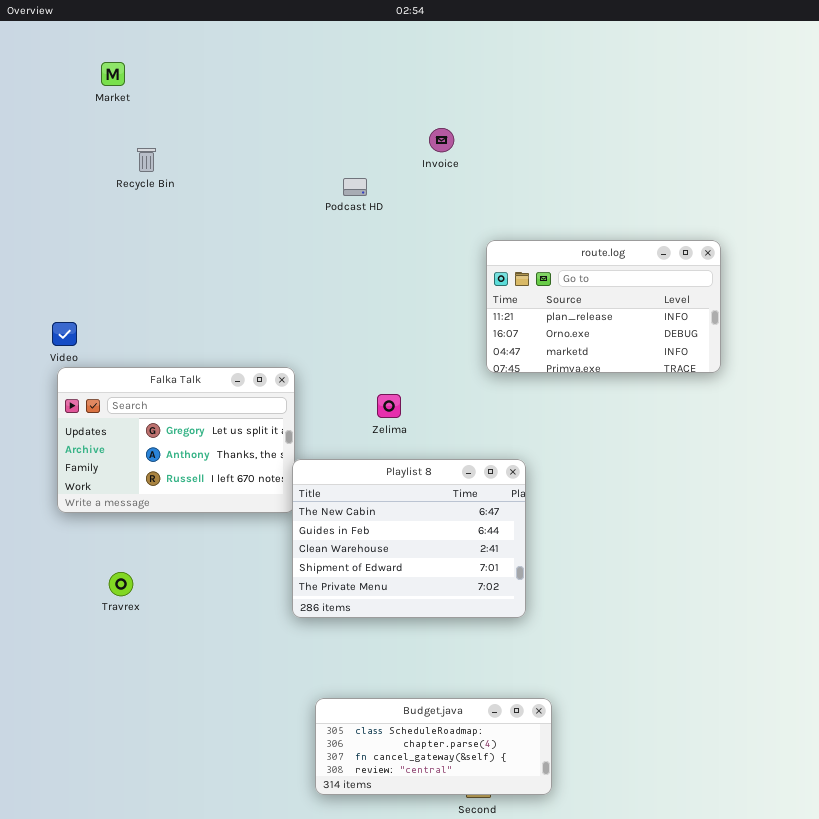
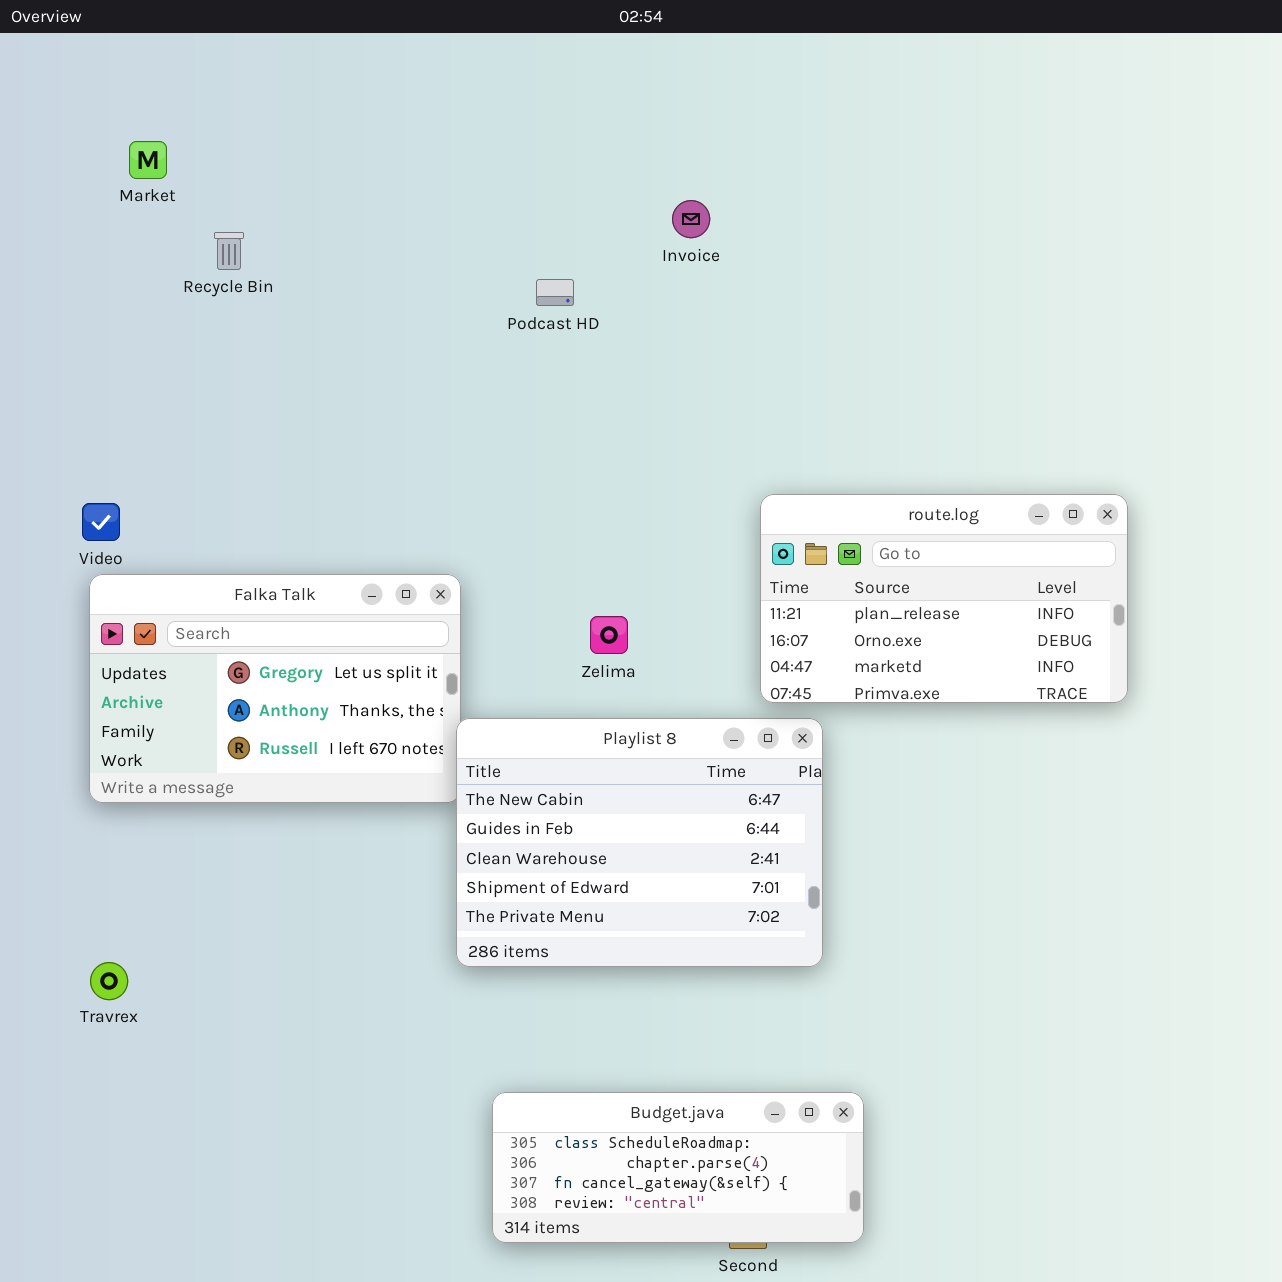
Market: [101,62,125,86] -> [129,141,167,179], moved
route.log: [486,240,721,373] -> [760,494,1128,703], moved
Travrex: [109,572,133,596] -> [90,962,128,1000], moved

